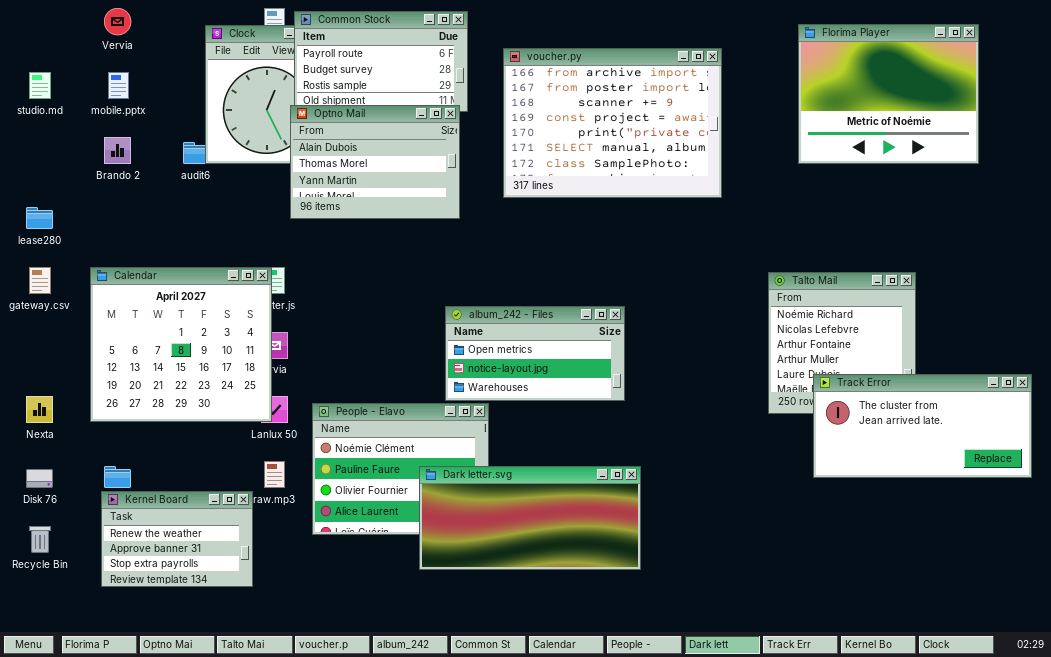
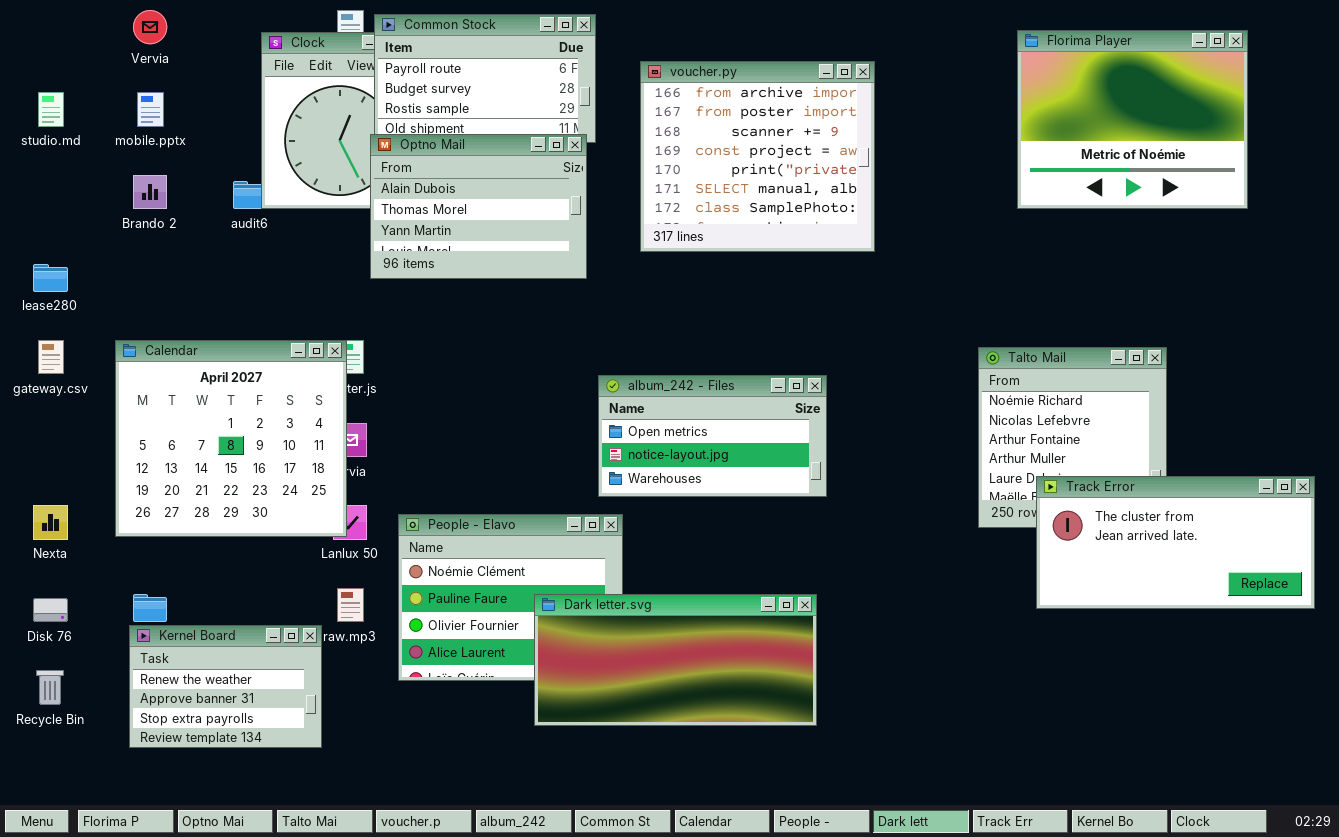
voucher.py: [503,48,722,198] -> [640,61,875,252], resized
album_242 - Files: [445,306,625,401] -> [598,375,827,497], moved

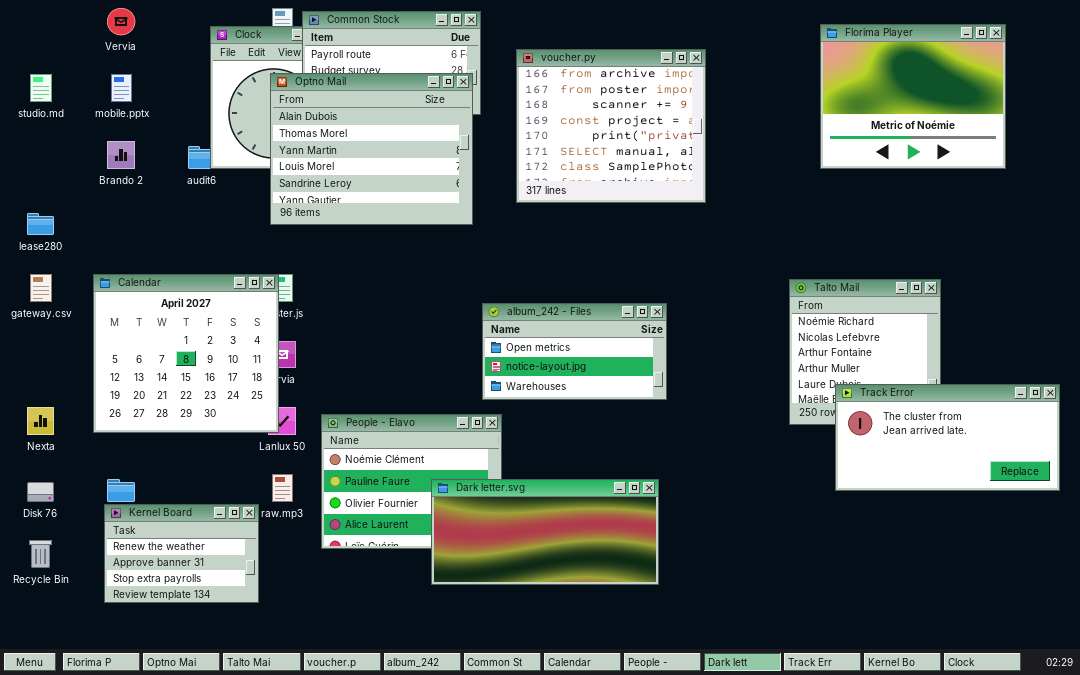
Optno Mail: [370,134,587,279] -> [270,73,473,225], resized

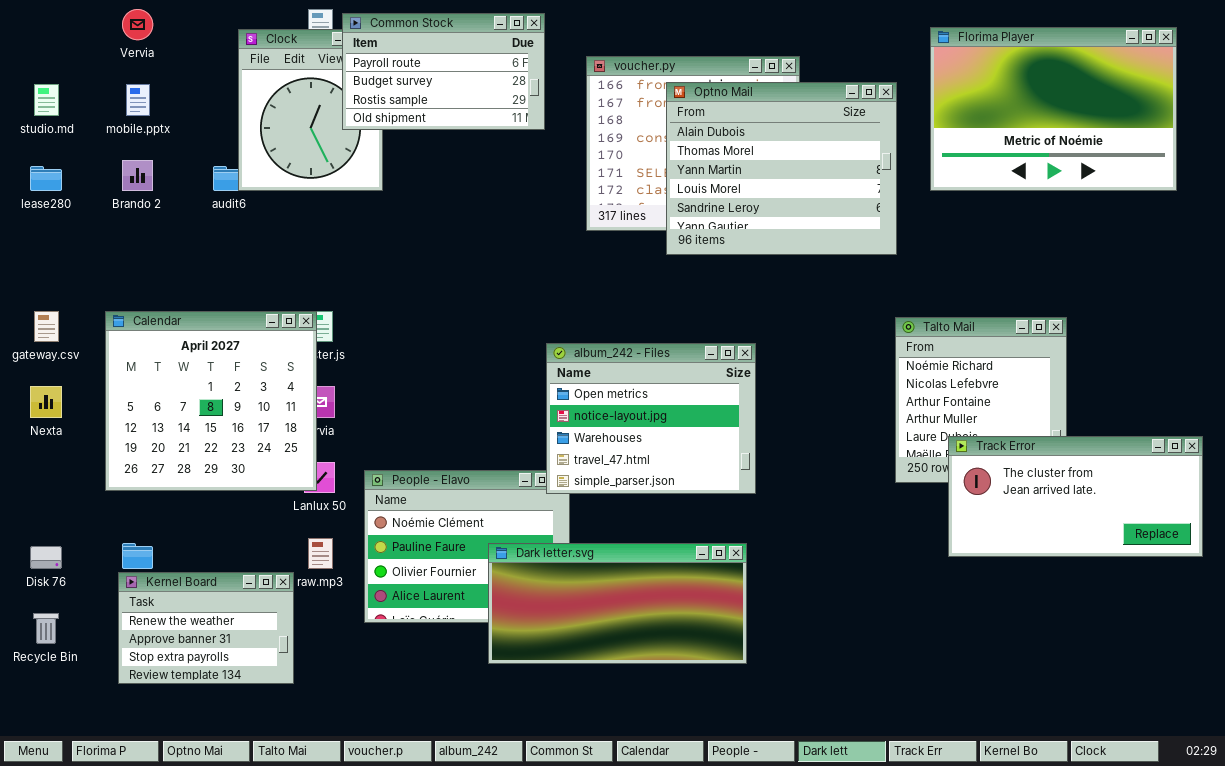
Florima Player: [820,24,1006,169] -> [930,27,1177,191], resized
Optno Mail: [270,73,473,225] -> [666,82,897,255], moved
lease280: [27,213,54,235] -> [30,166,62,191], moved
album_242 - Files: [482,303,667,400] -> [546,343,756,494], resized
Nexta: [27,407,54,435] -> [30,386,62,418], moved

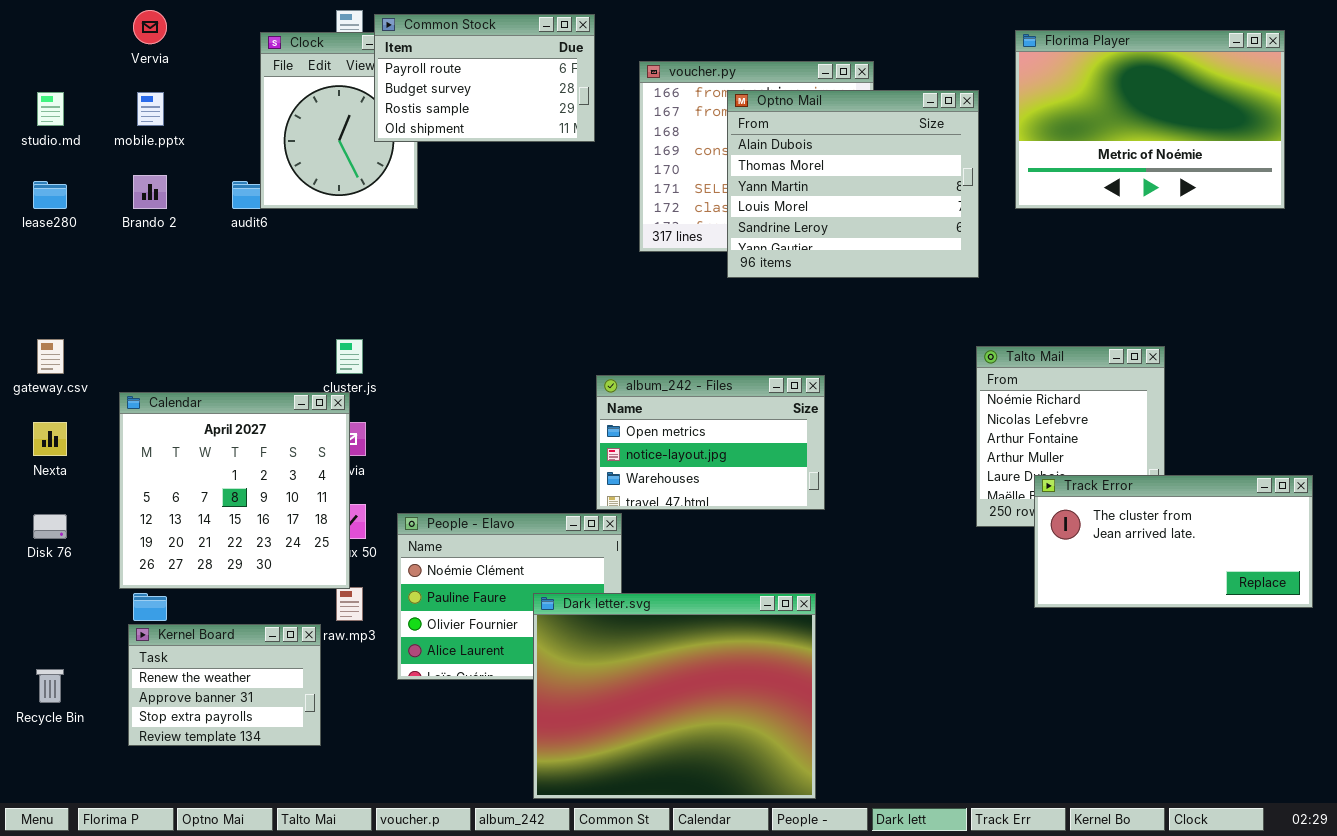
Calendar: [105,311,317,491] -> [119,392,350,589], moved
album_242 - Files: [546,343,756,494] -> [596,375,825,510], resized
Dark letter.svg: [488,543,747,664] -> [533,593,816,799], resized
Disk 76: [30,546,62,569] -> [33,514,67,539], moved

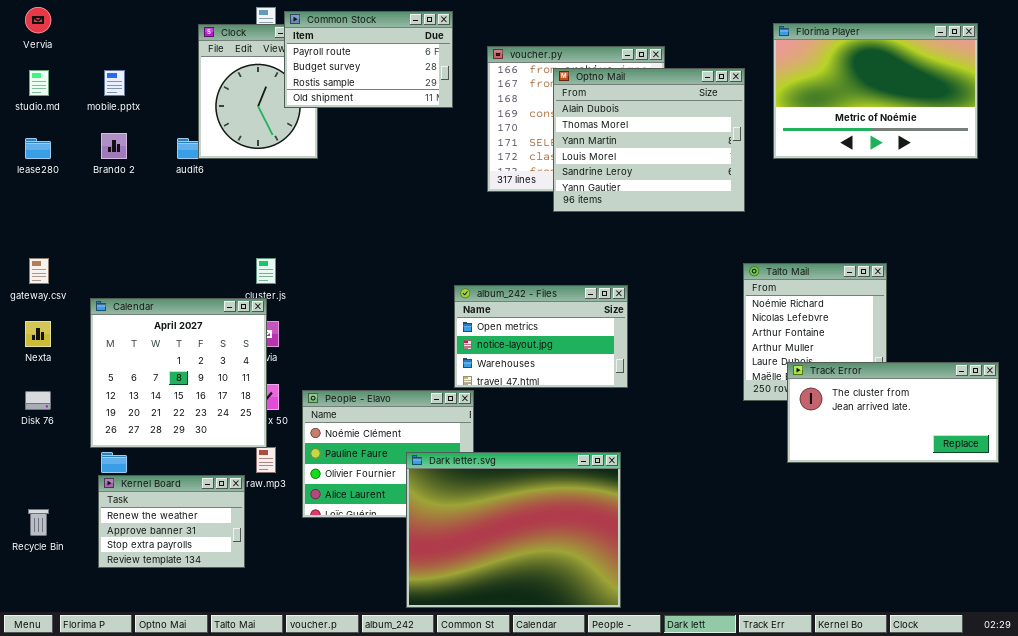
Vervia: [133,10,167,44] -> [25,7,51,33], moved

